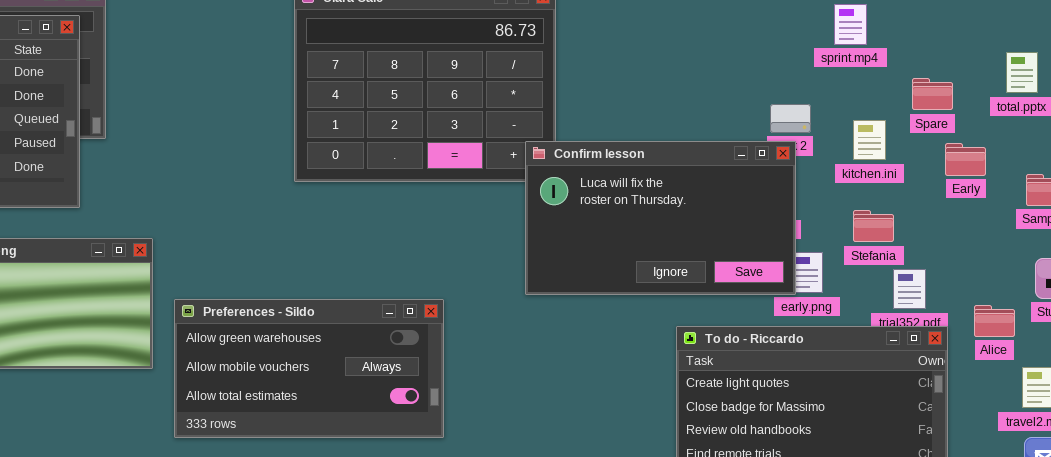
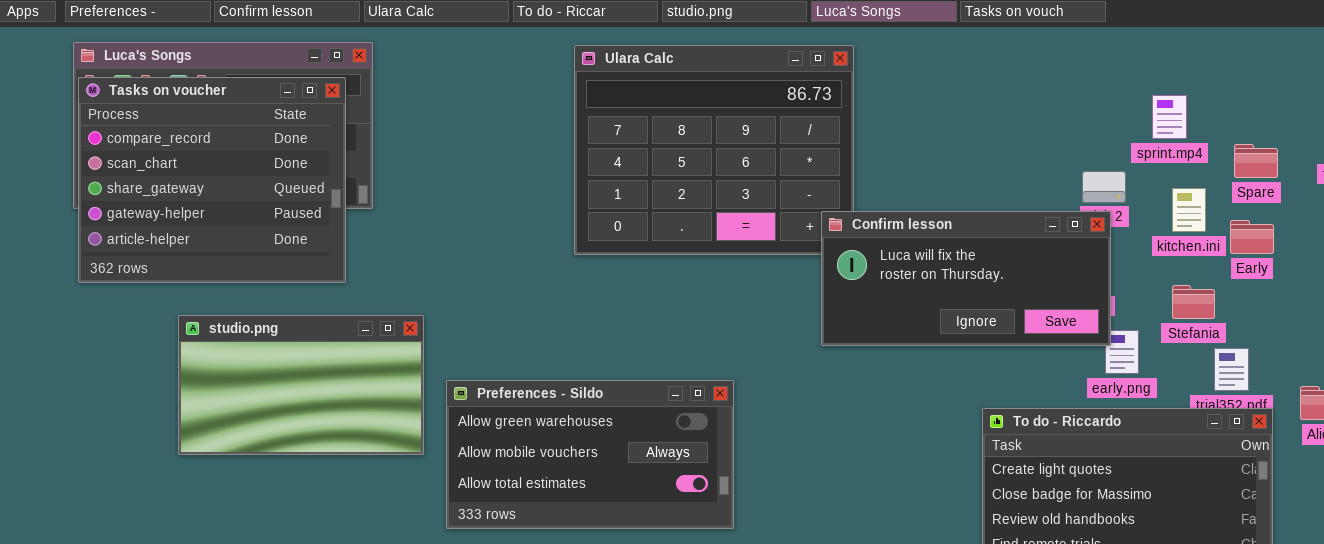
sprint.mp4: [834,4,867,45] -> [1152,95,1187,139], moved
Confirm lesson: [525,141,796,295] -> [821,211,1111,346], resized
Early: [945,143,986,176] -> [1230,220,1274,254], moved

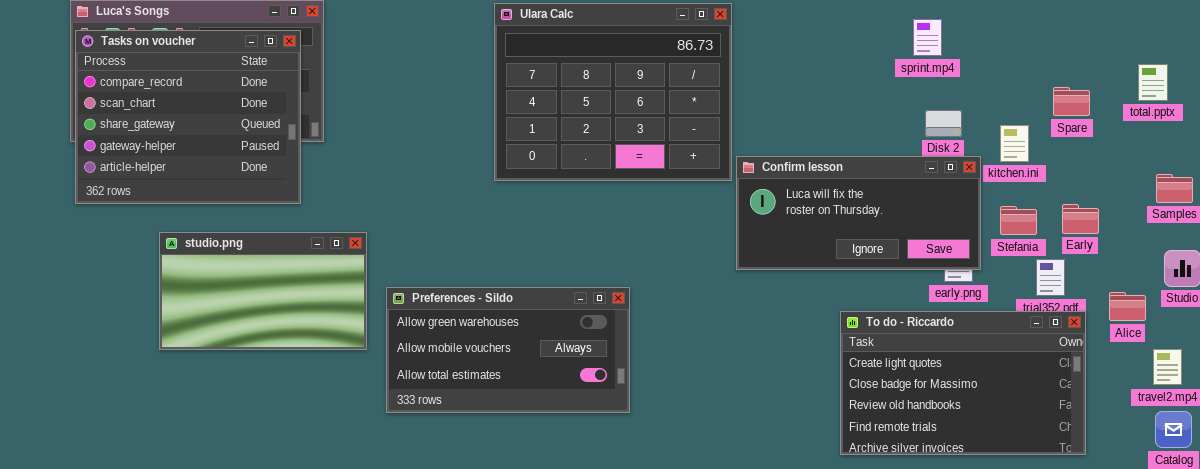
sprint.mp4: [1152,95,1187,139] -> [913,19,942,56], moved
Confirm lesson: [821,211,1111,346] -> [736,156,981,270], moved
Early: [1230,220,1274,254] -> [1062,204,1099,234], moved

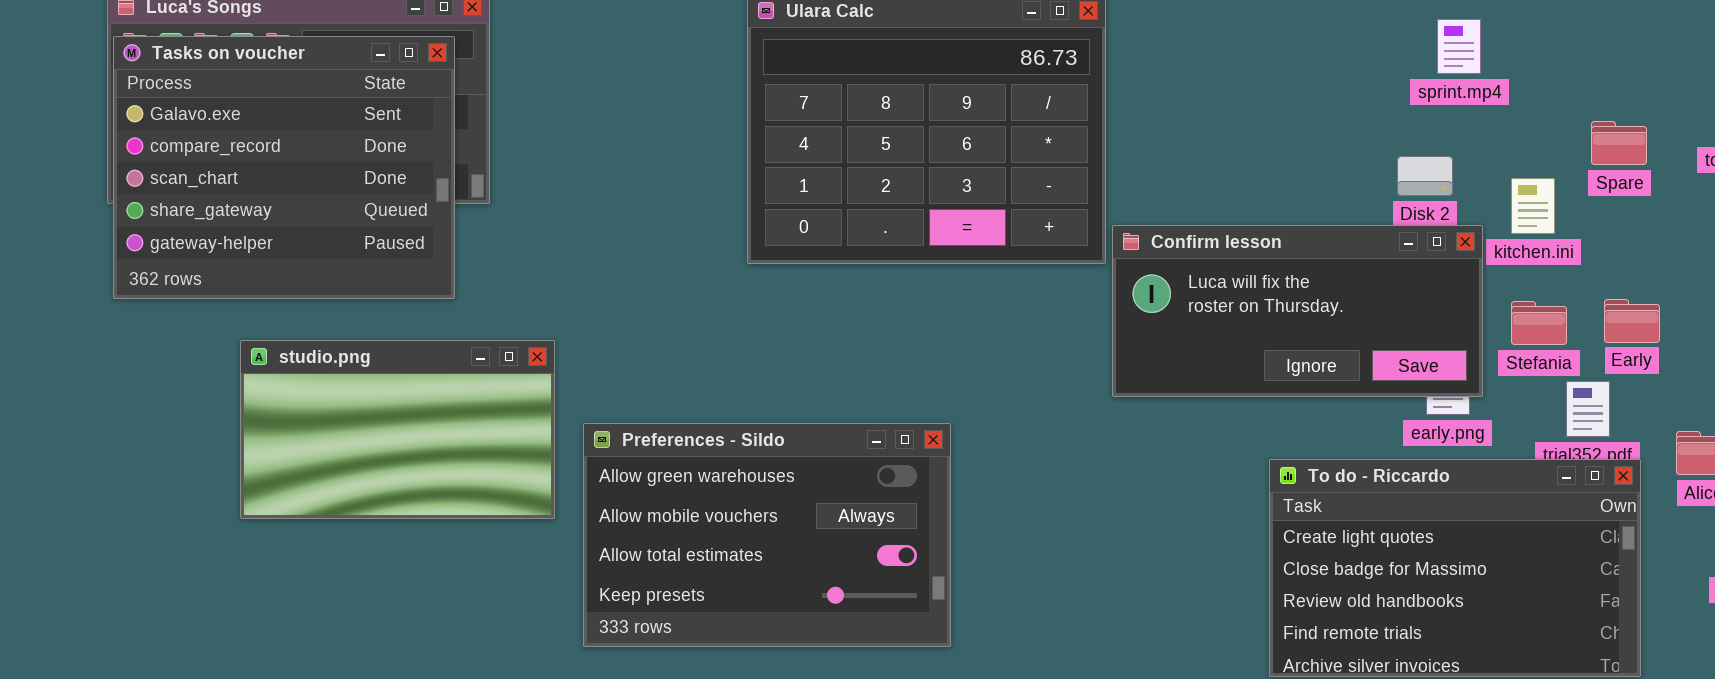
sprint.mp4: [913,19,942,56] -> [1437,19,1481,74], moved
Tasks on voucher: [75,30,301,204] -> [113,36,455,299], scrolled up 1 row
Preferences - Sildo: [386,287,630,413] -> [583,423,951,647], resized

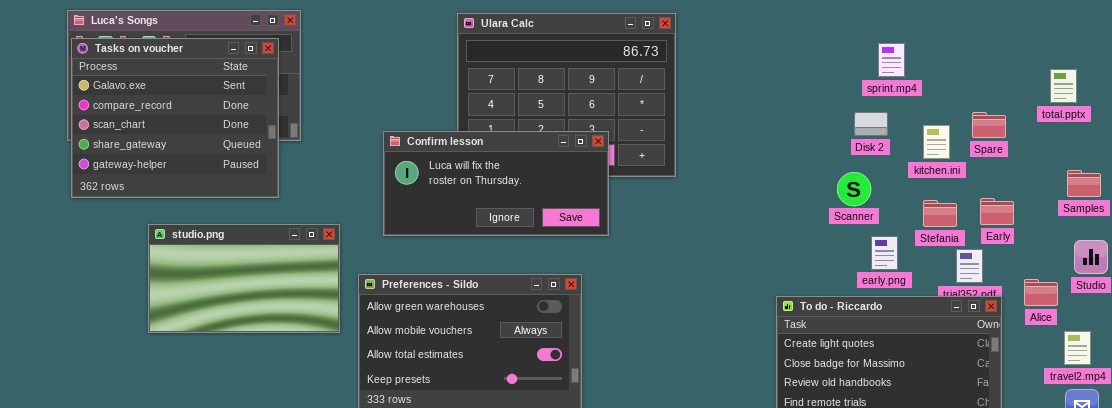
sprint.mp4: [1437,19,1481,74] -> [878,43,905,77], moved
Spare: [1591,121,1647,165] -> [972,112,1006,138], moved
Confirm lesson: [1112,225,1483,397] -> [383,131,609,236], moved

